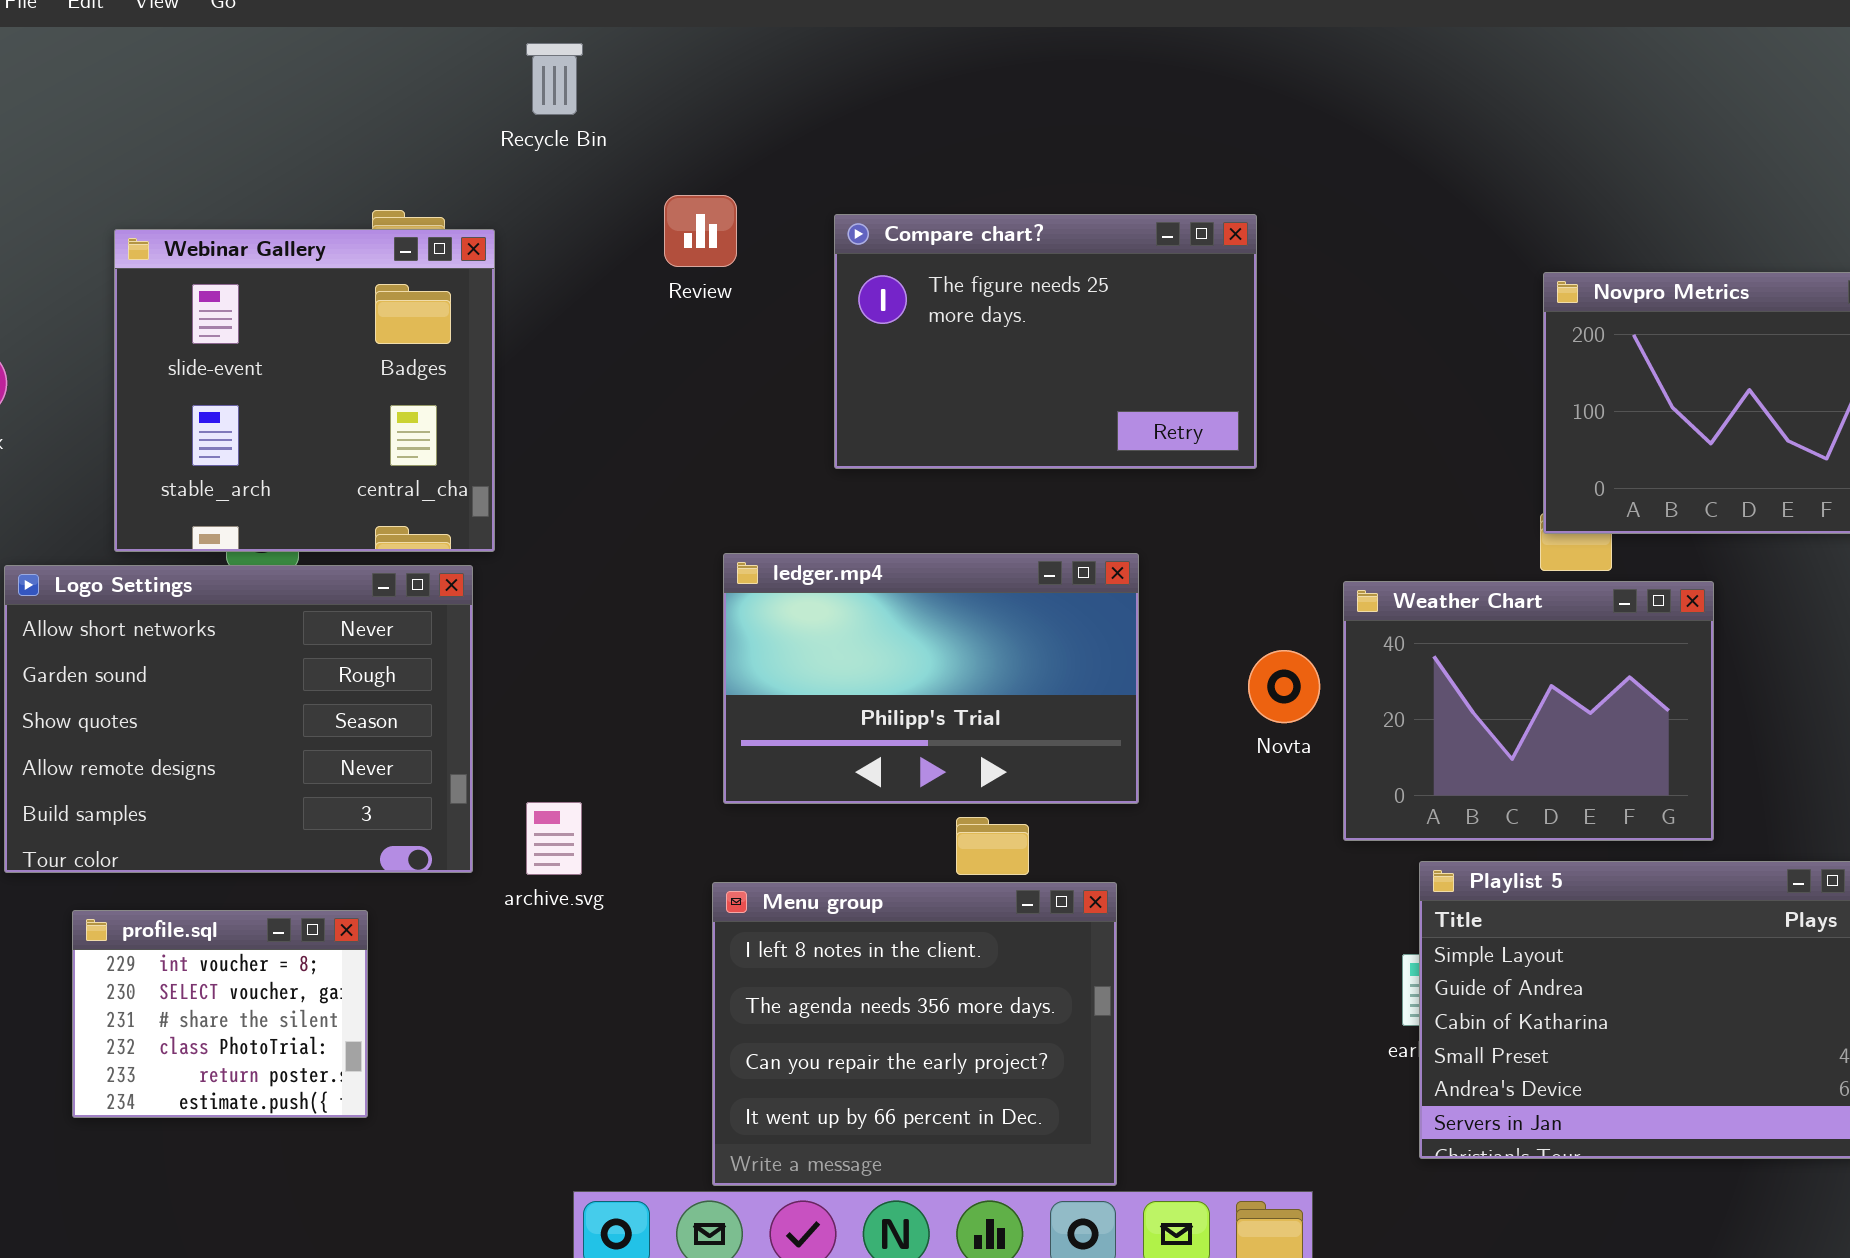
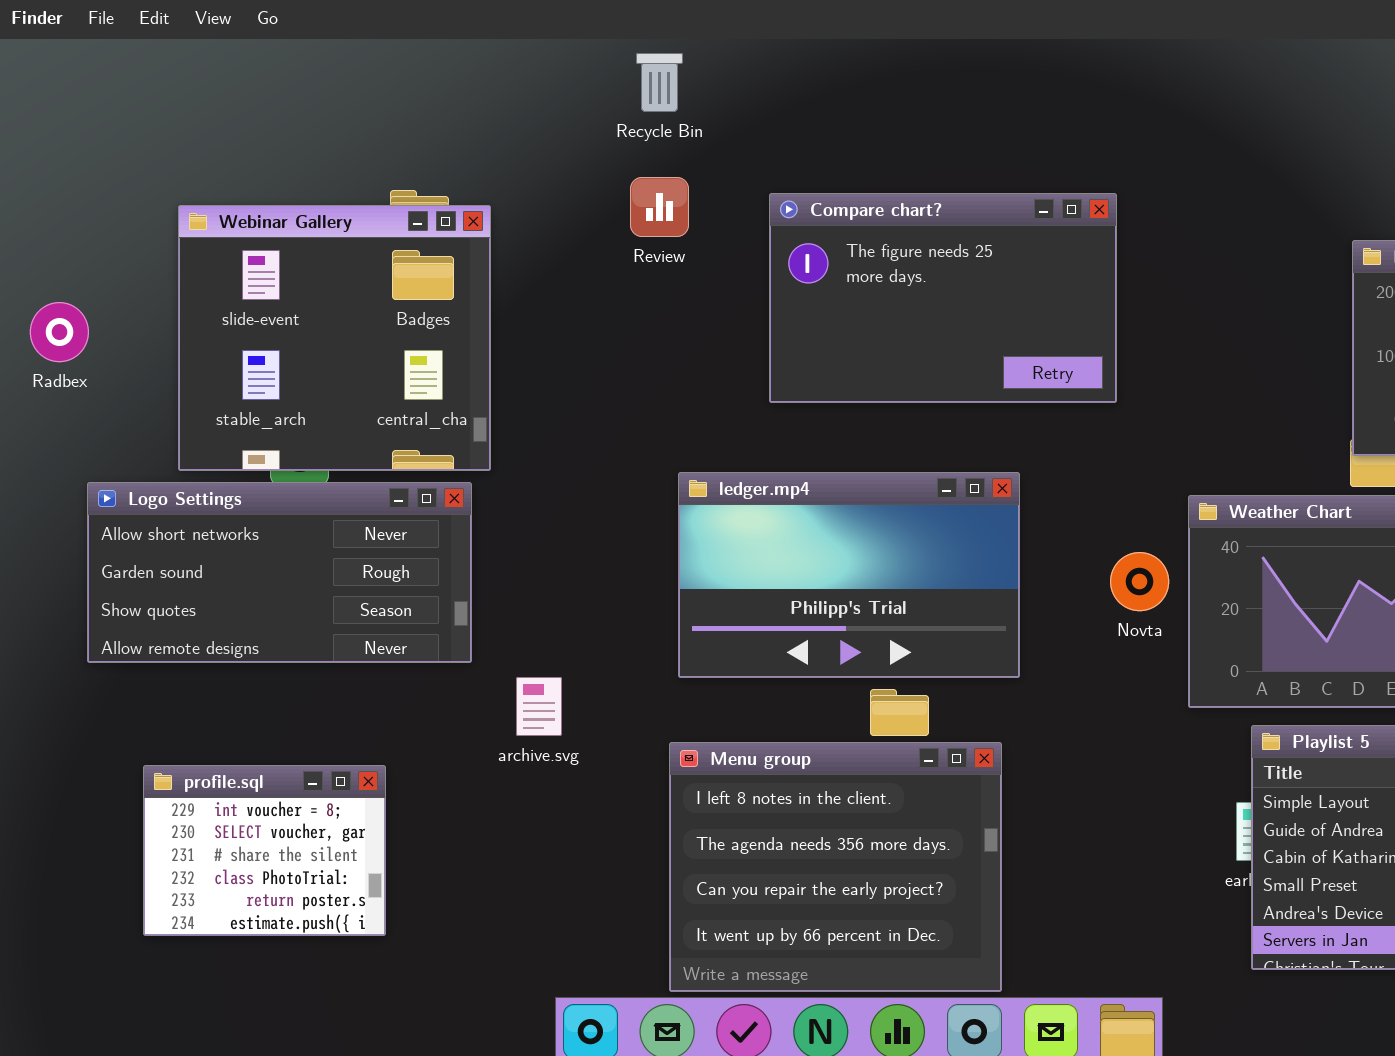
Recycle Bin: [526,43,583,115] -> [636,53,683,112], moved
Logo Settings: [4,565,473,873] -> [87,482,472,663], resized

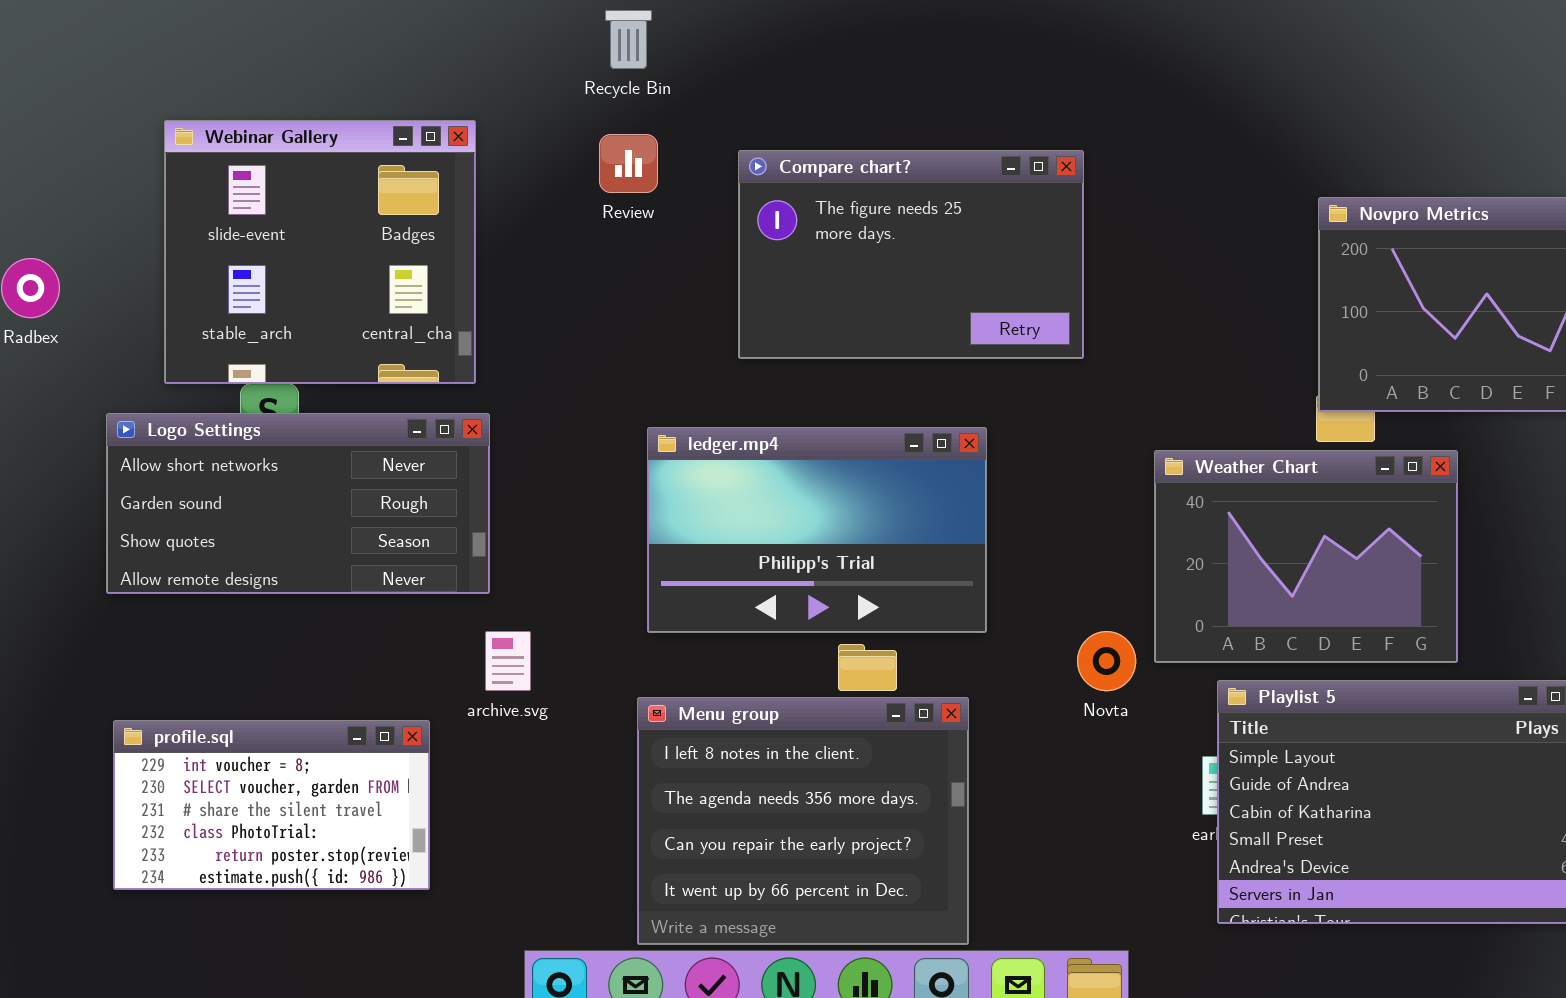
Webinar Gallery: [178,205,491,471] -> [164,120,476,384], moved
Logo Settings: [87,482,472,663] -> [106,413,490,594], moved
Novta: [1110,552,1169,611] -> [1077,631,1136,691], moved
profile.sql: [143,765,386,936] -> [113,720,430,890], resized

